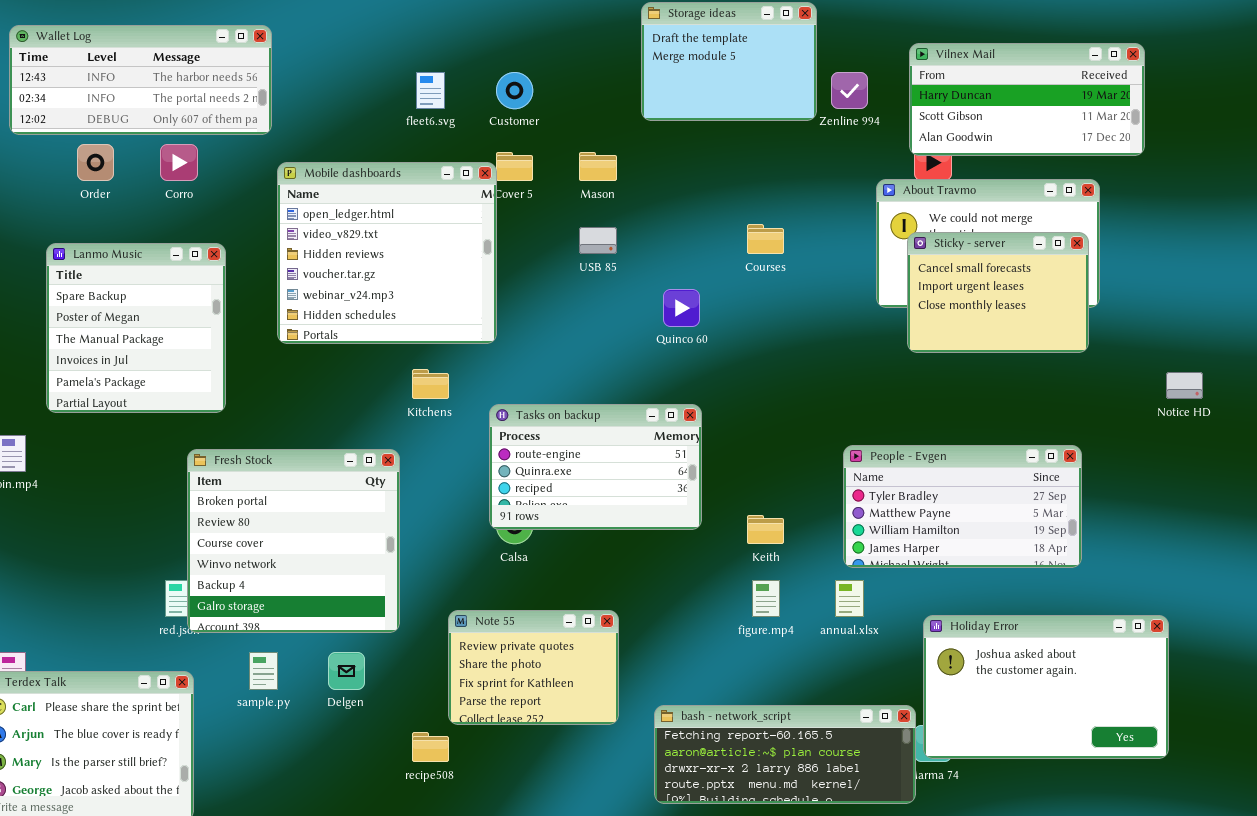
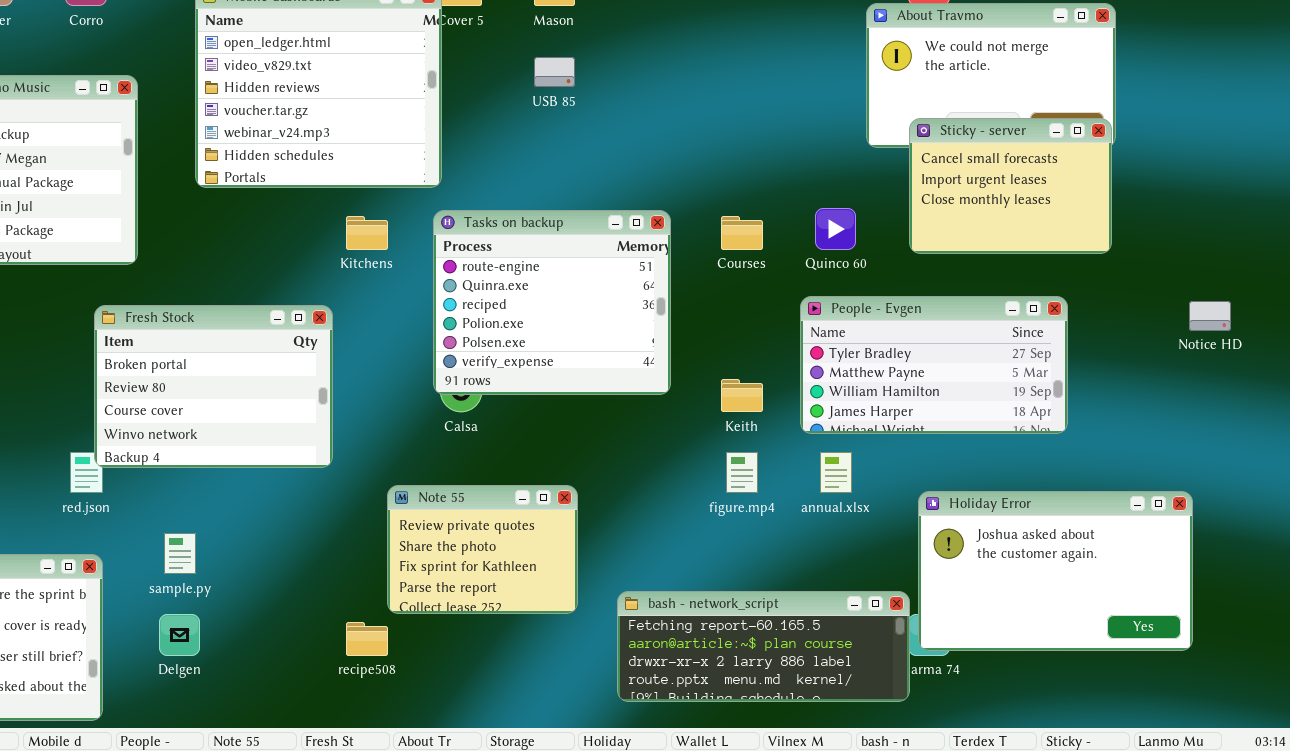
Courses: [747,224,784,254] -> [721,216,763,250], moved
Sticky - server: [907,232,1089,353] -> [909,118,1112,254], moved
Quinco 60: [663,289,700,327] -> [815,208,856,250], moved
Notice HD: [1166,372,1203,399] -> [1189,301,1231,331], moved
Tasks on backup: [489,404,702,530] -> [433,210,671,395], resized
People - Evgen: [843,445,1082,568] -> [800,296,1068,434], moved
Fresh Stock: [187,449,400,633] -> [94,305,333,468], resized
Delgen: [328,652,365,690] -> [159,614,200,656], moved

